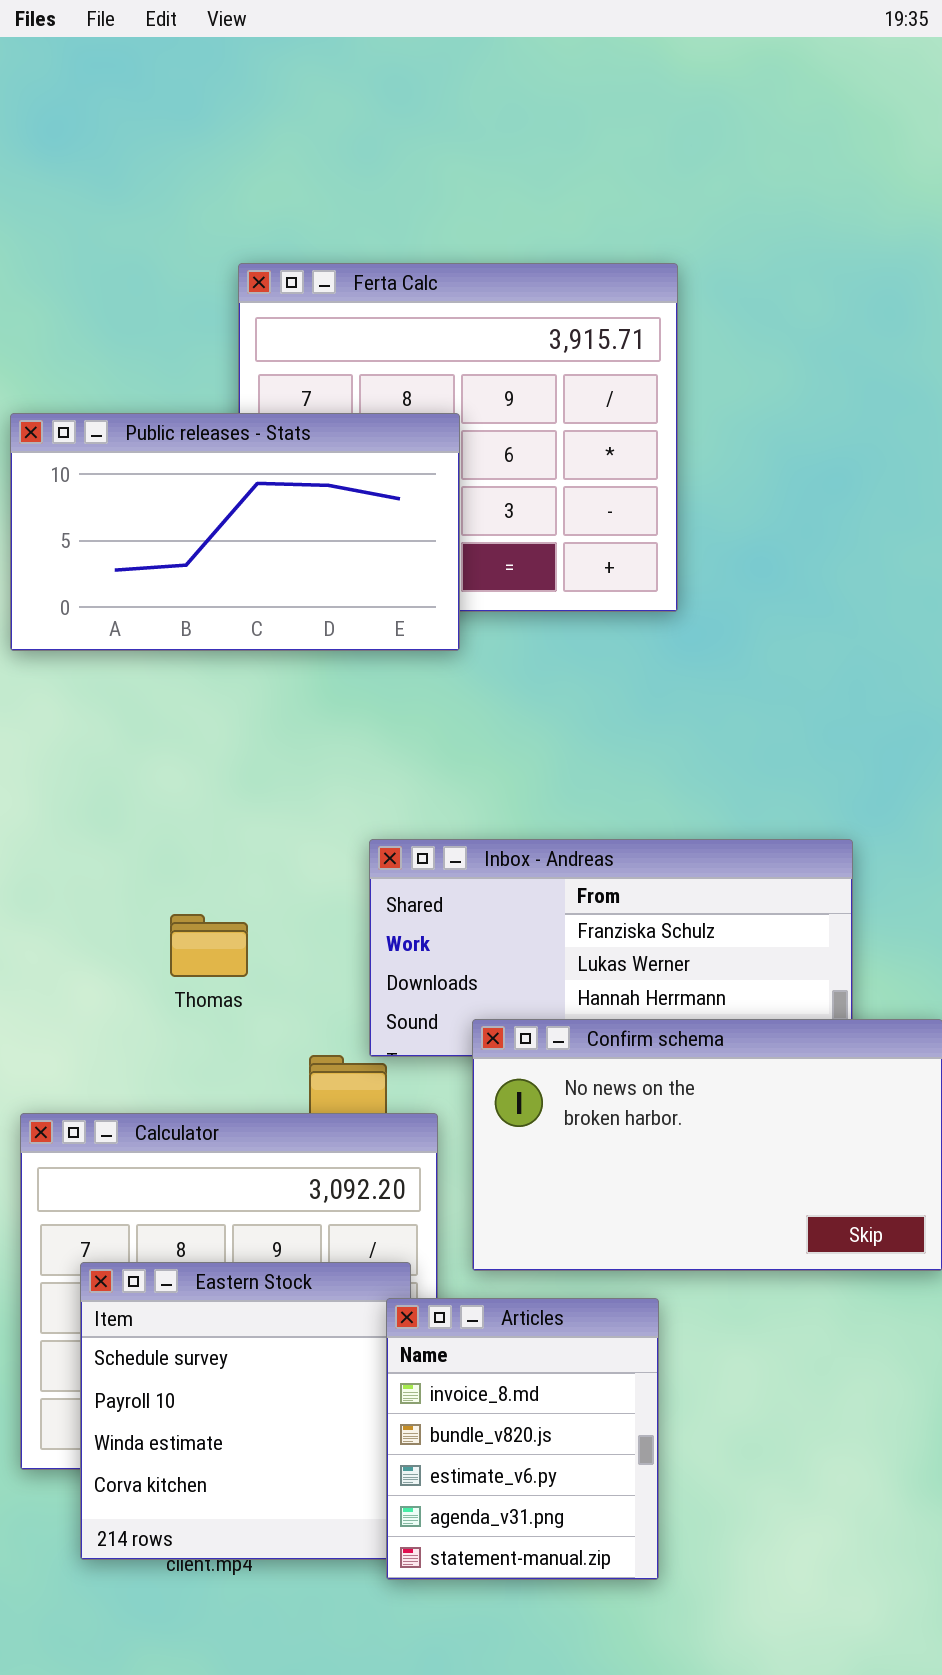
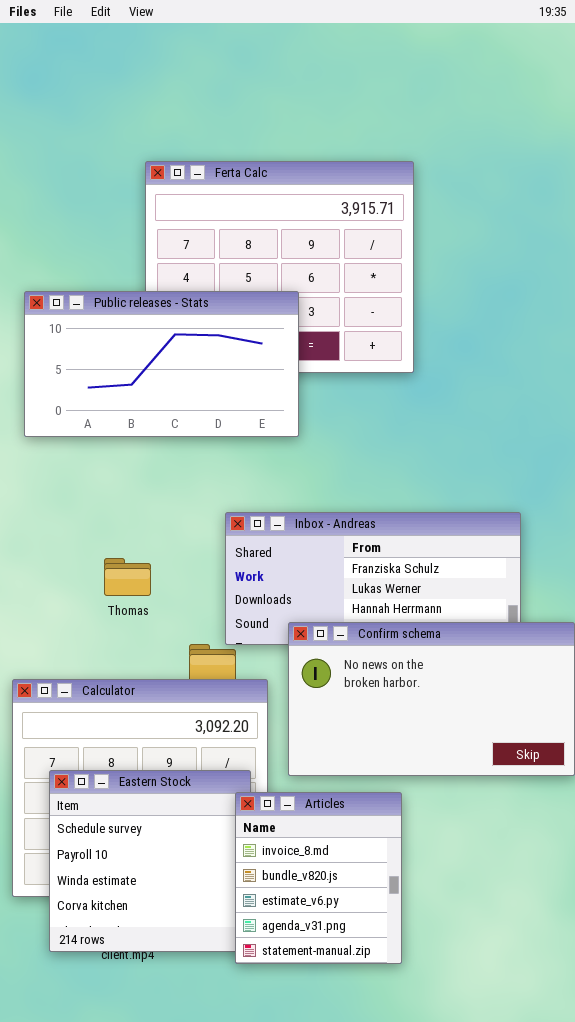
Public releases - Stats: [10,413,460,651] -> [24,291,299,437], moved

